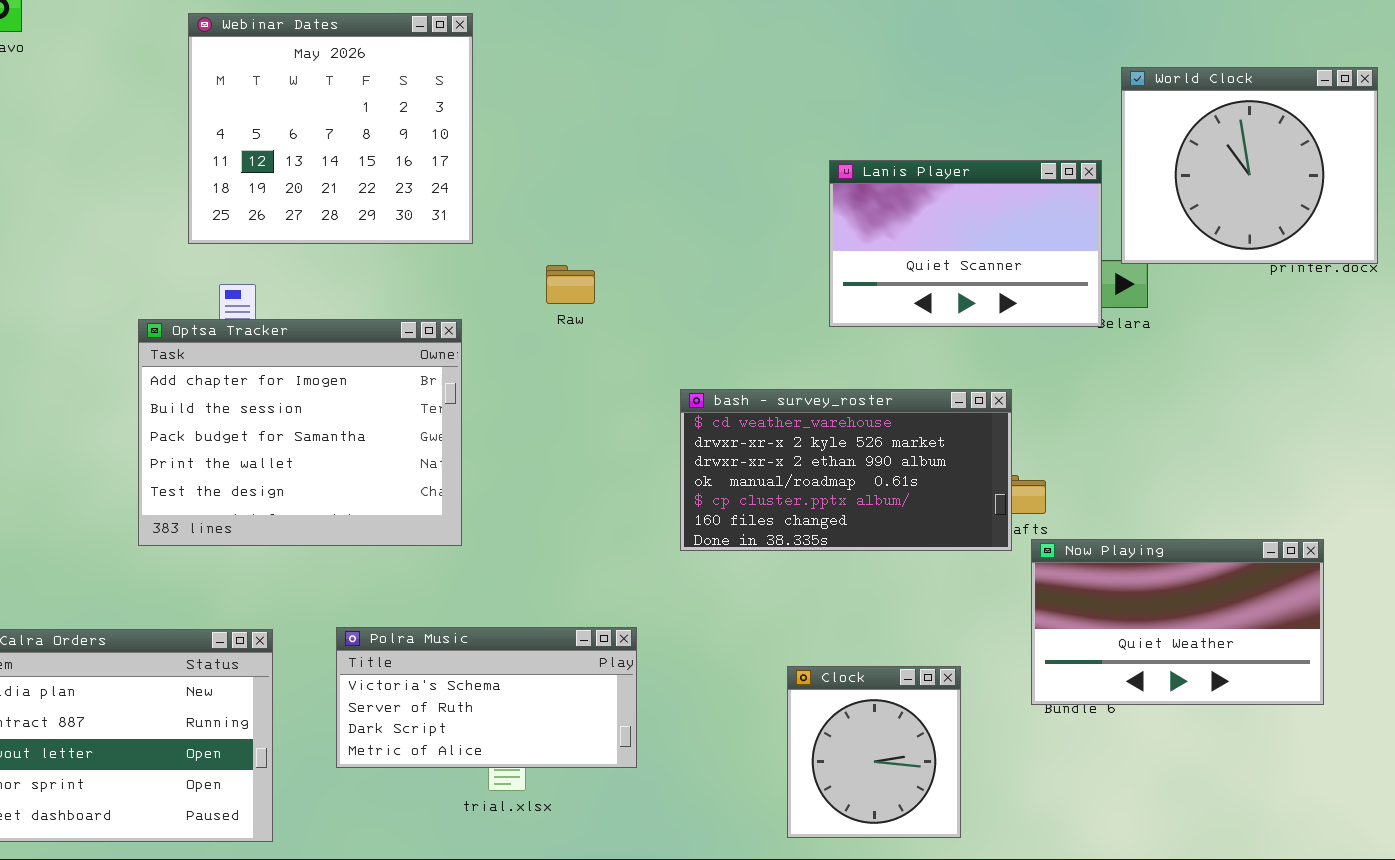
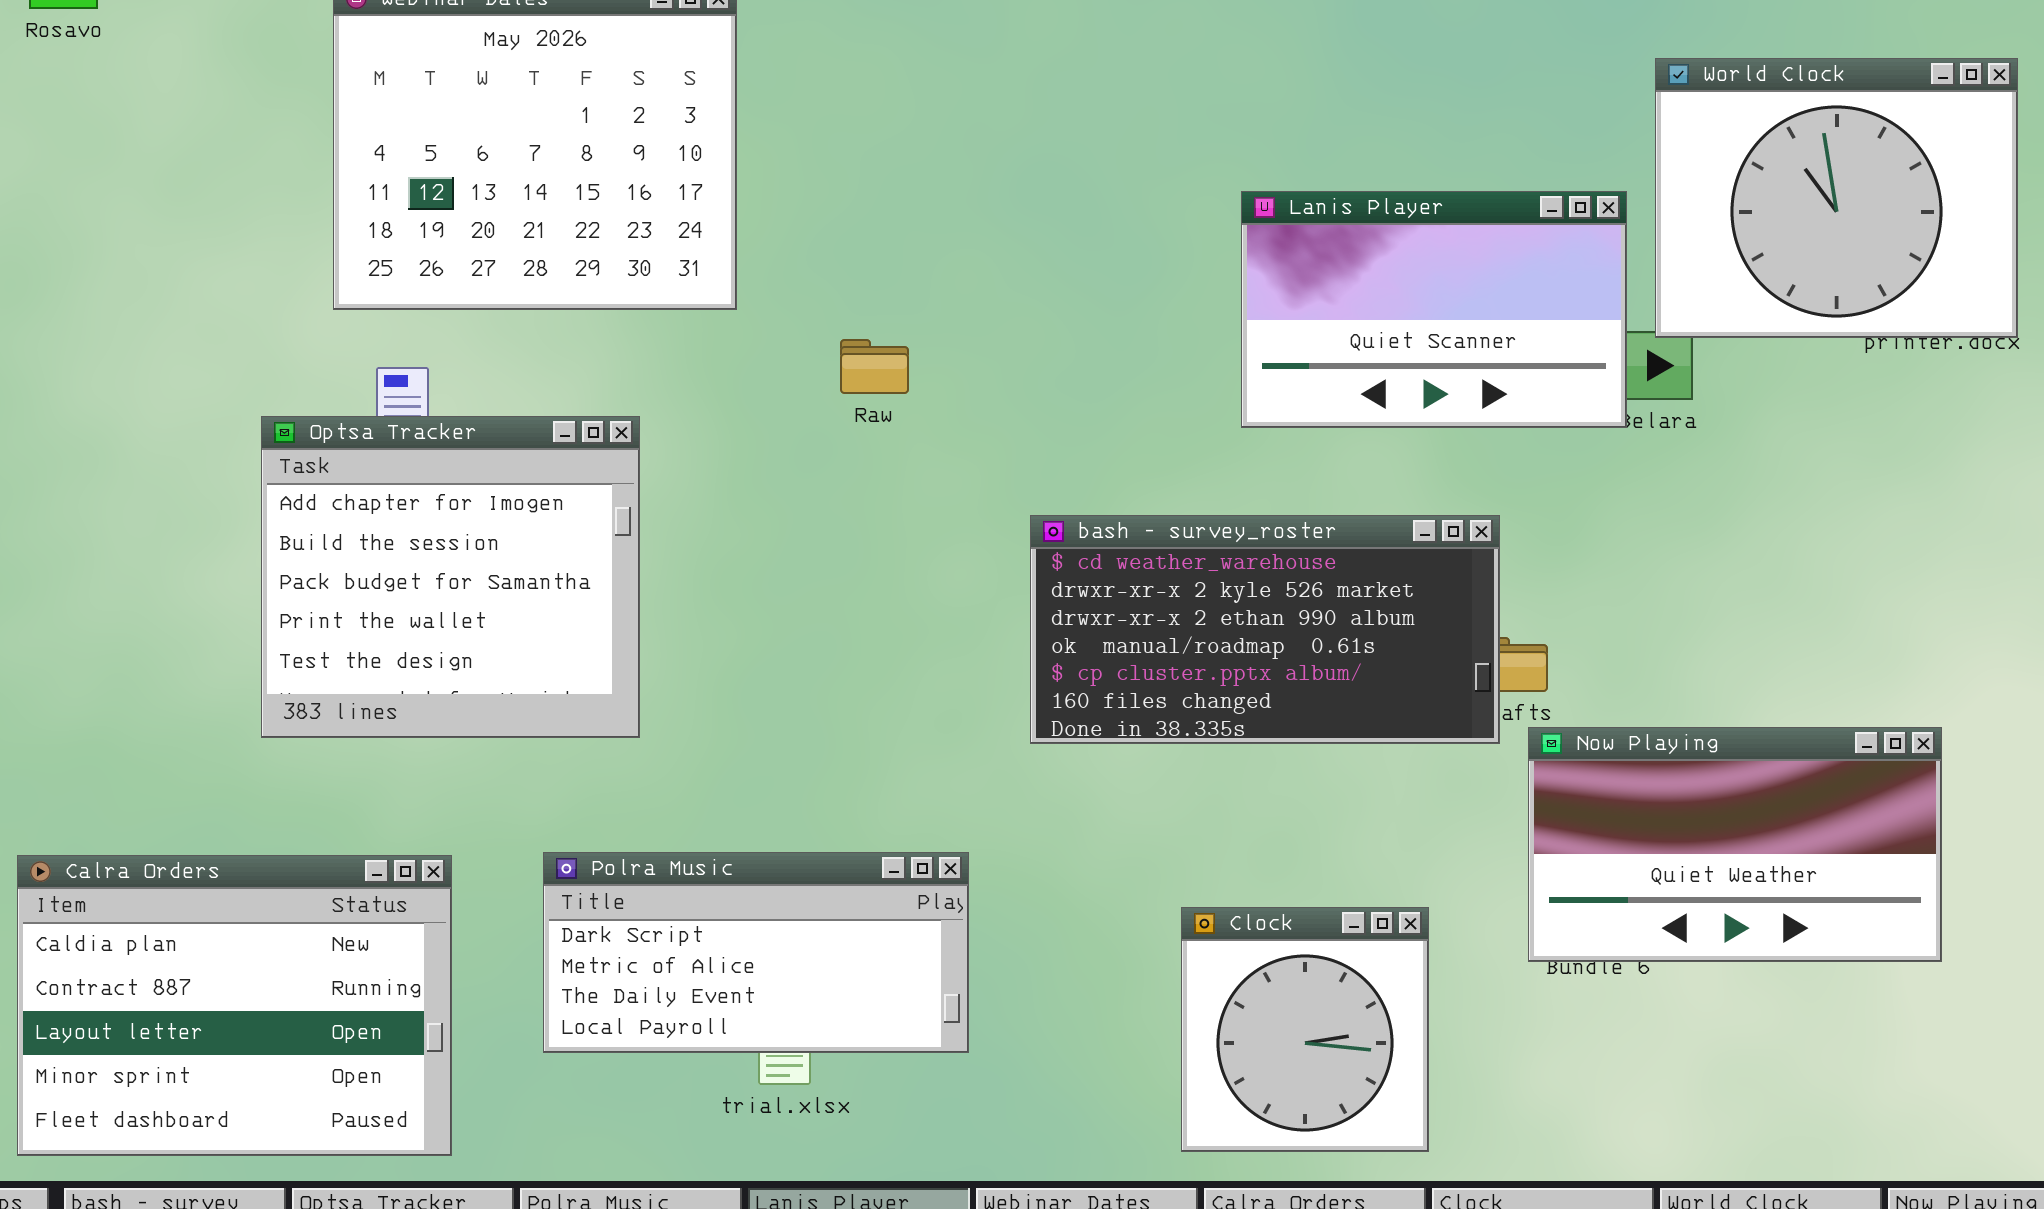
Optsa Tracker: [138,319,462,546] -> [261,416,640,738], resized
Polra Music: [336,627,637,768] -> [543,852,969,1053], scrolled down 2 rows

